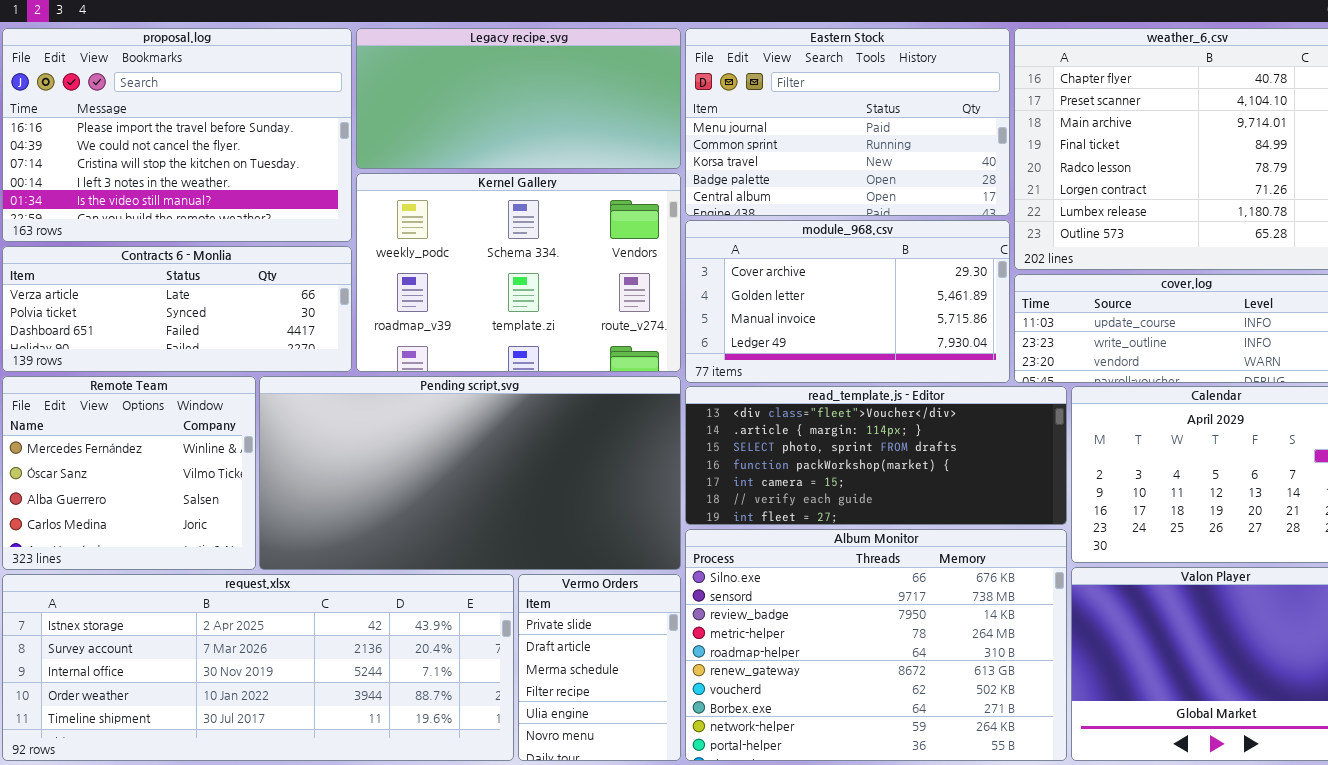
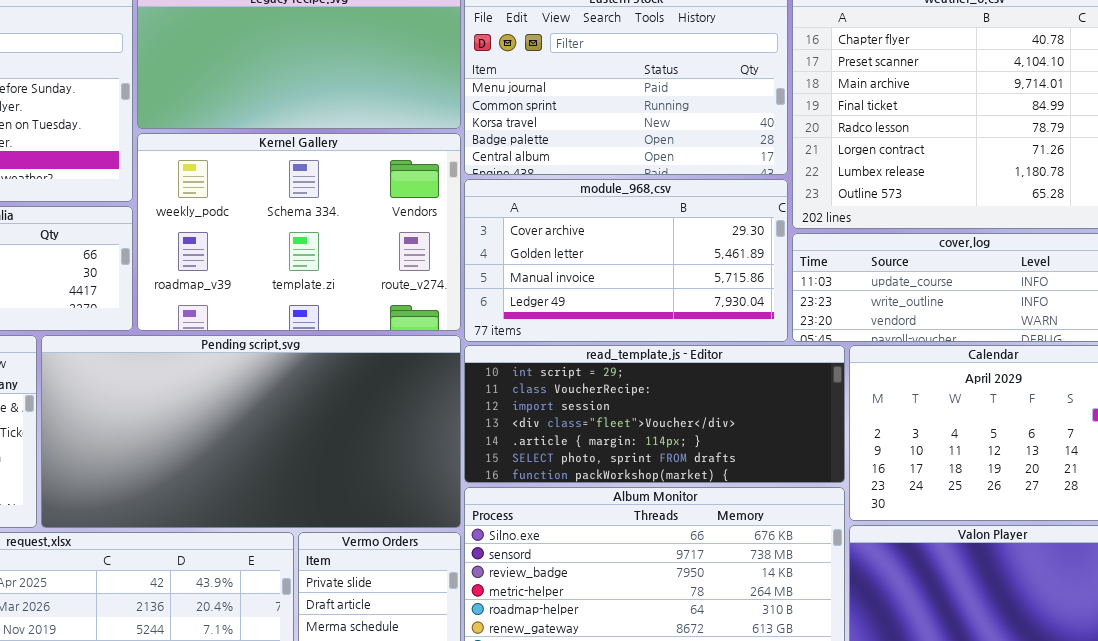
read_template.js - Editor: [685,386,1067,525] -> [464,345,845,483], scrolled up 3 rows

